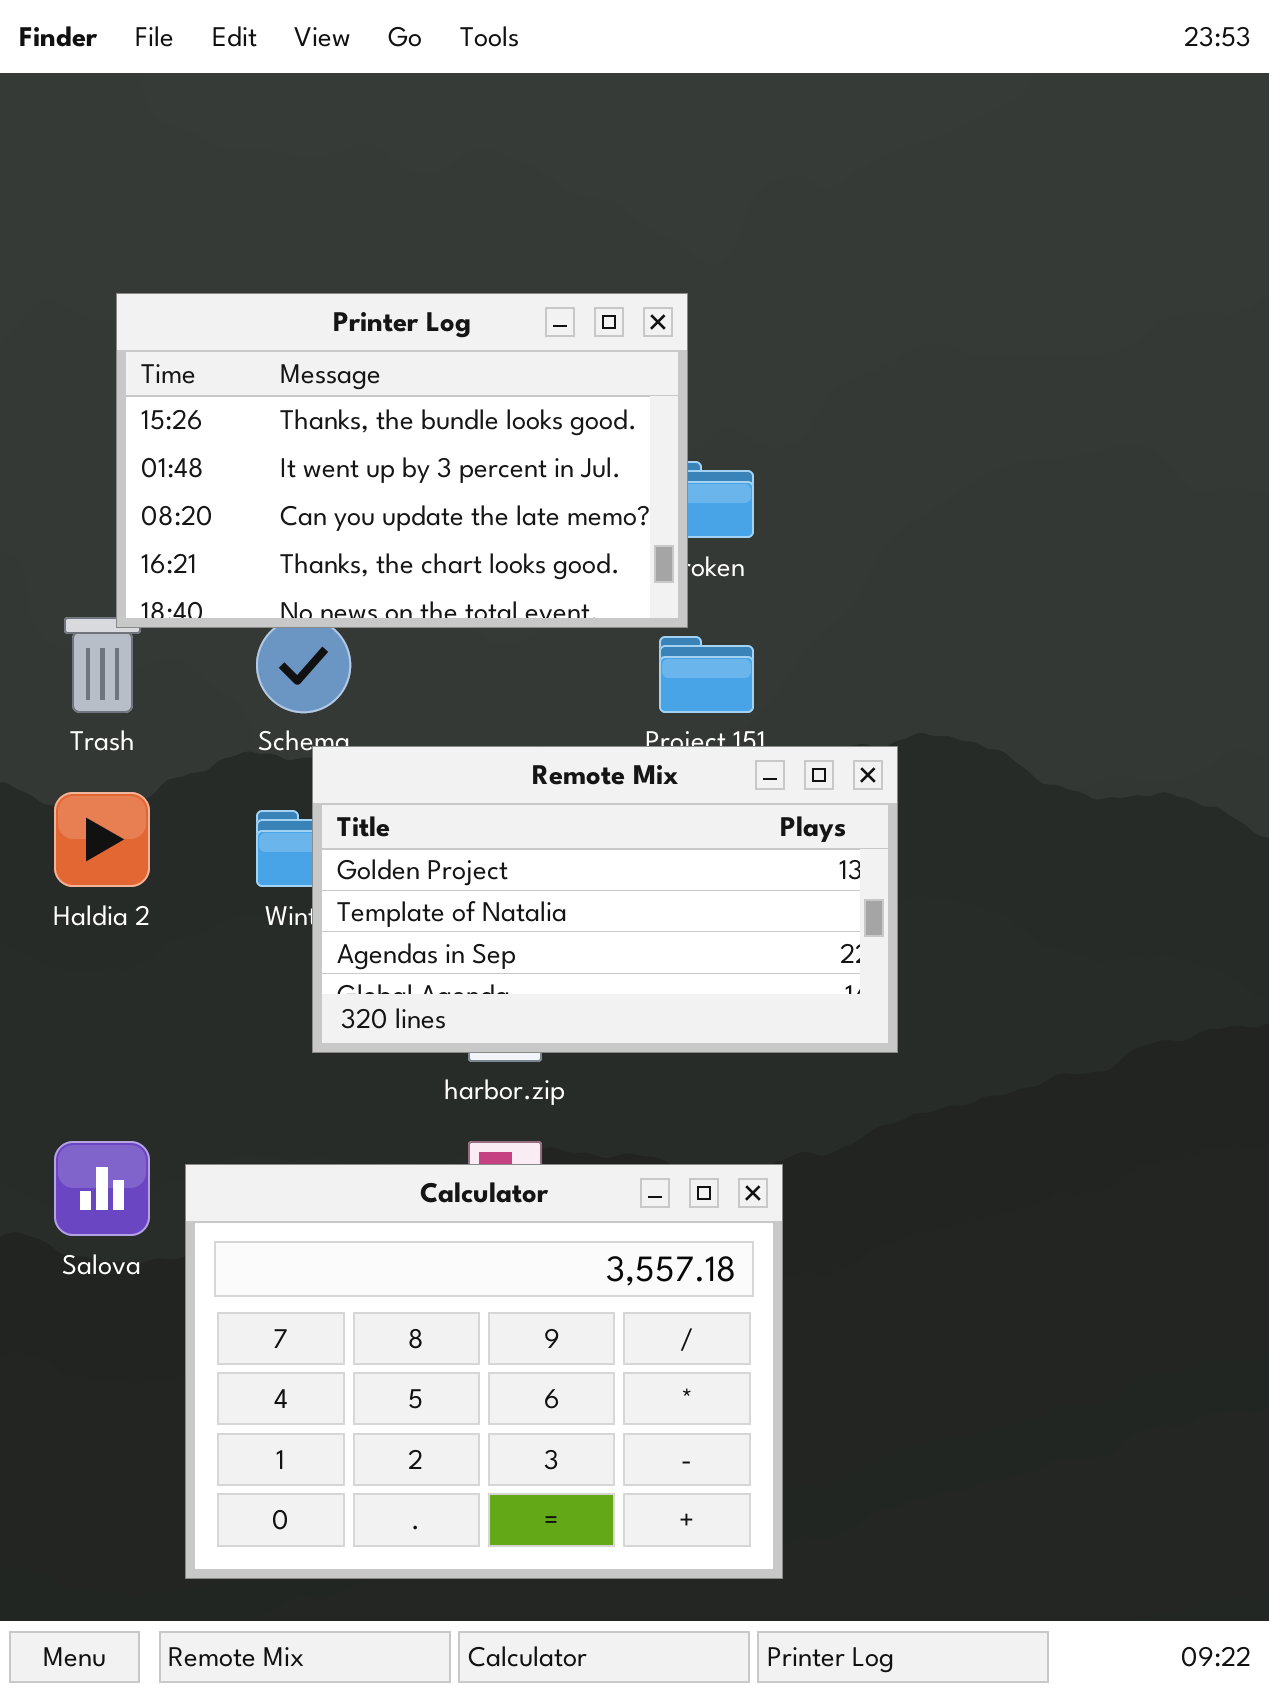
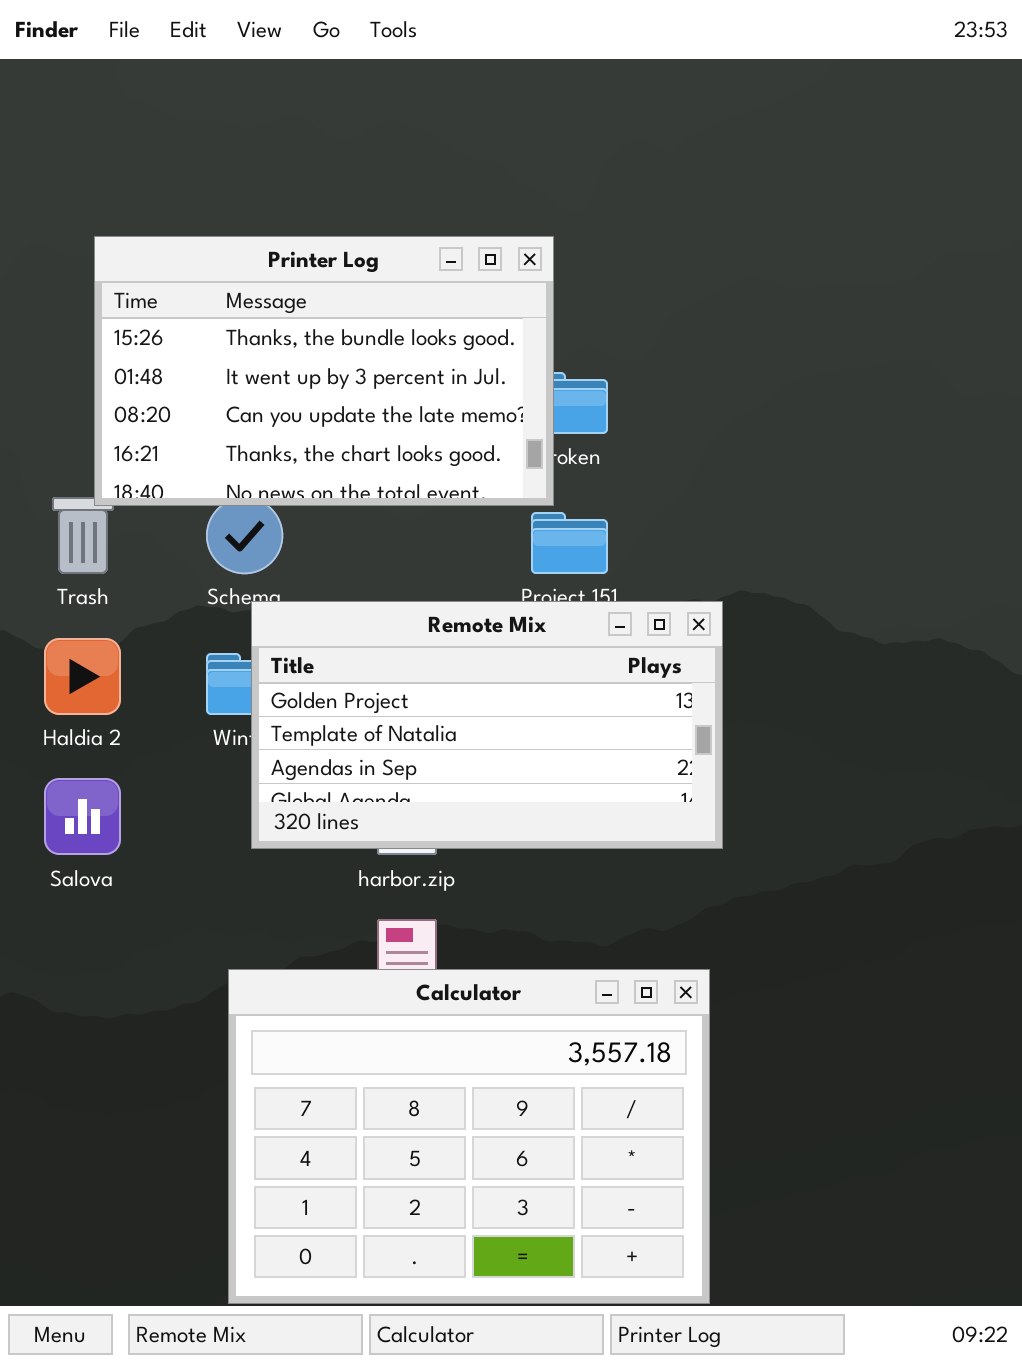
Salova: [54,1141,150,1236] -> [44,778,121,855], moved
Calculator: [185,1164,783,1579] -> [228,969,710,1304], moved

